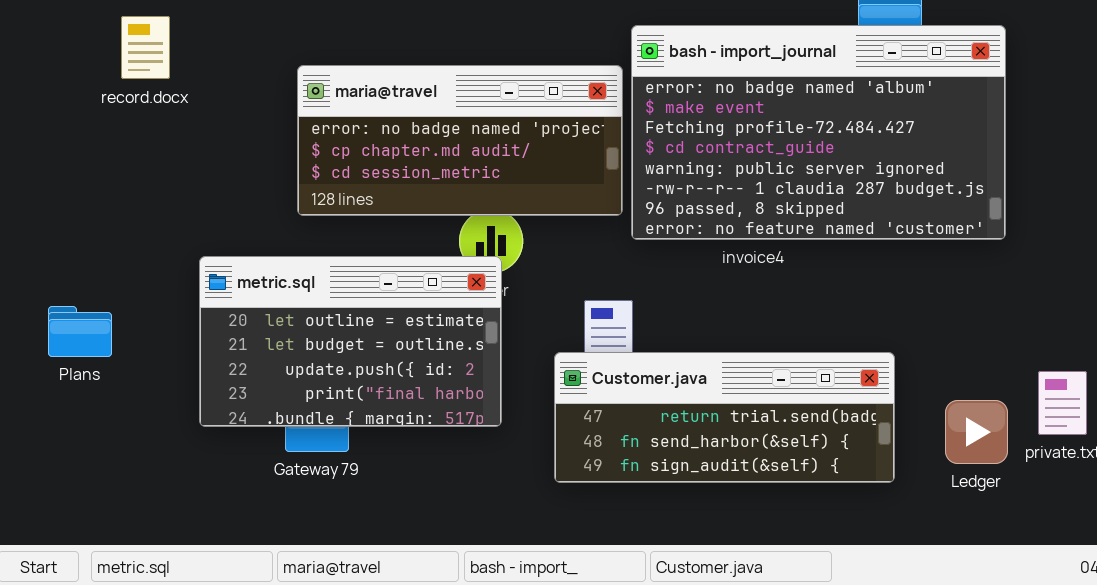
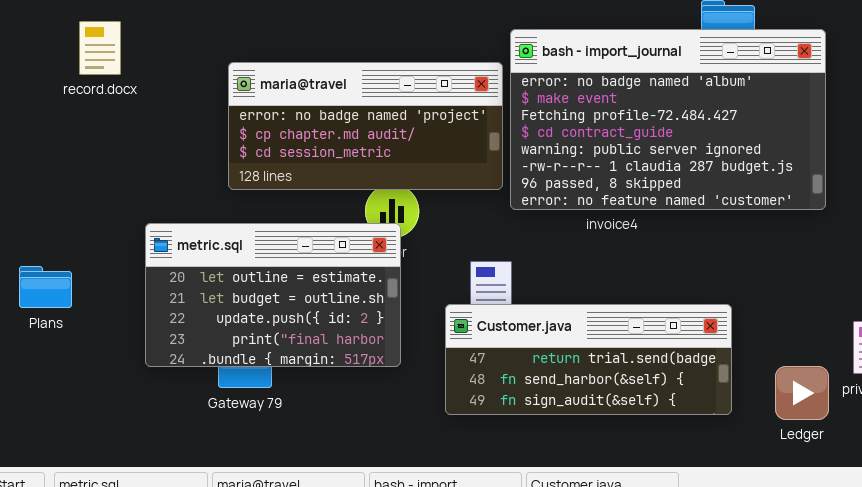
Ledger: [945,400,1008,464] -> [775,366,829,420], moved

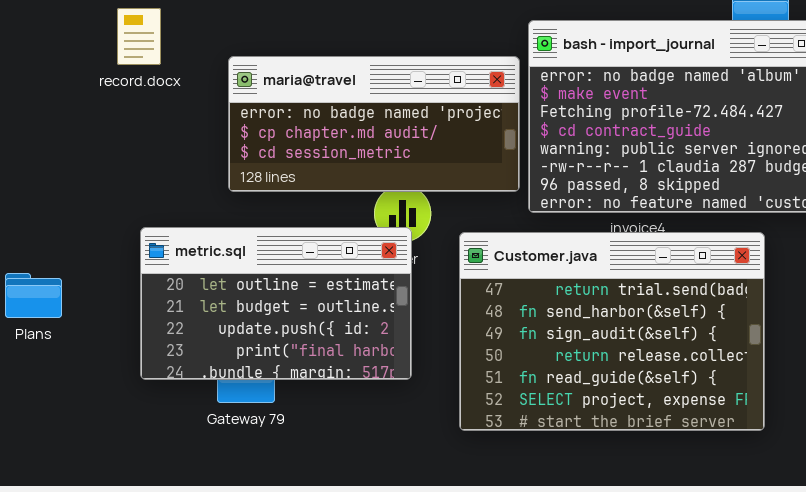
record.docx: [79,21,121,75] -> [117,8,161,65], moved
Customer.java: [445,304,732,415] -> [459,232,765,431], resized

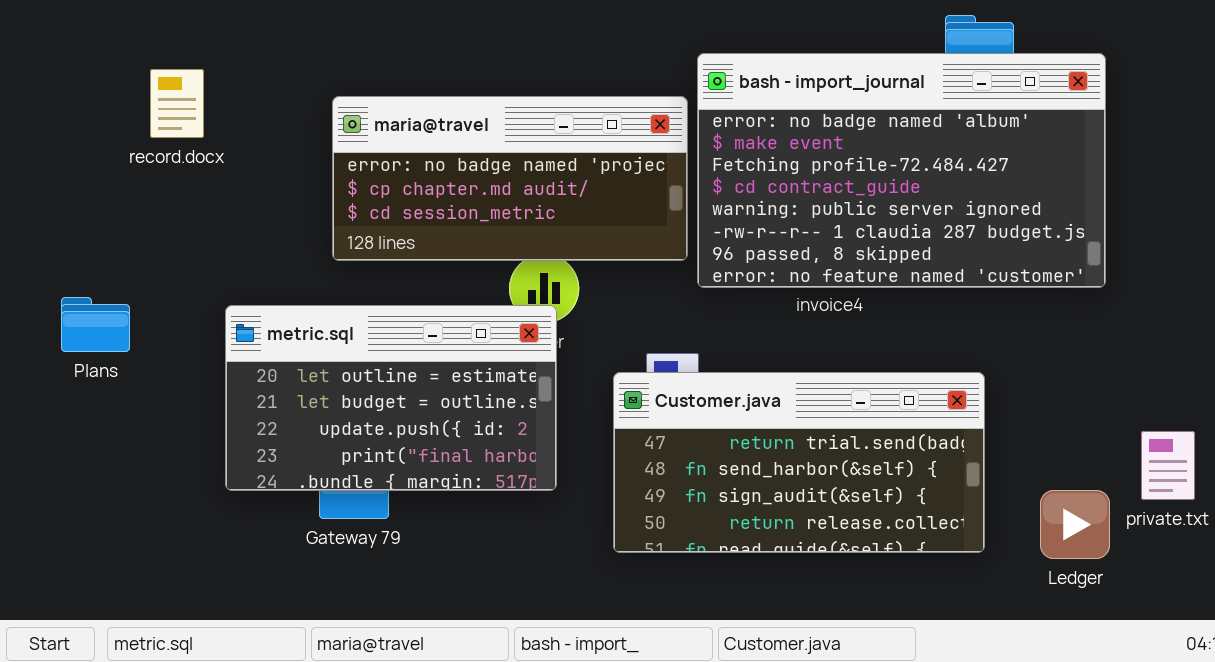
record.docx: [117,8,161,65] -> [150,69,204,138], moved
Customer.java: [459,232,765,431] -> [613,372,985,553], resized
Plans: [5,273,62,318] -> [61,297,130,352], moved

